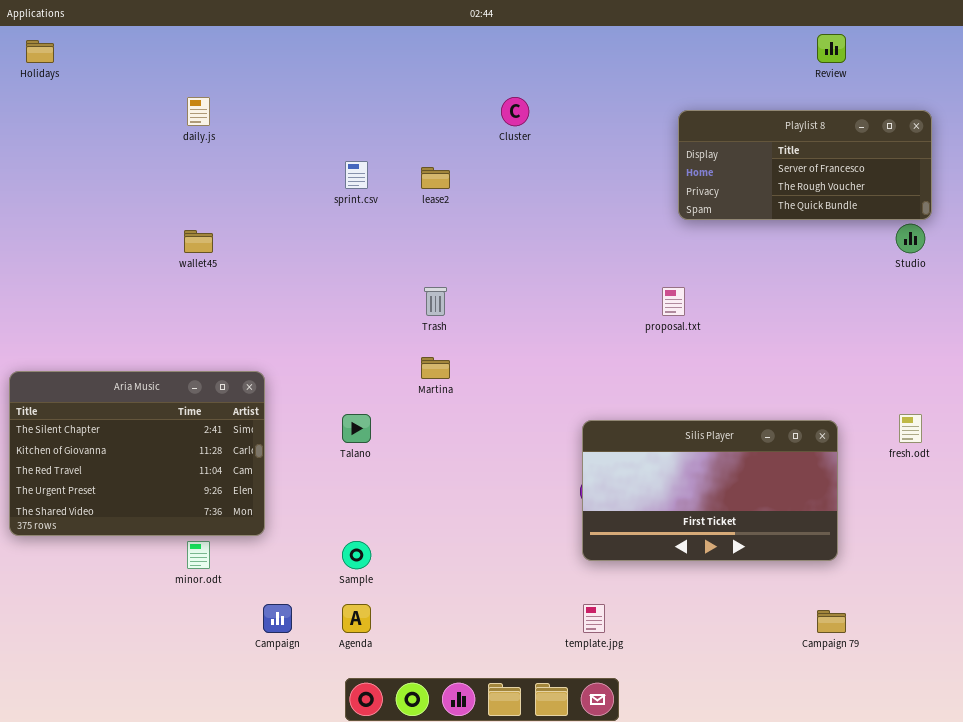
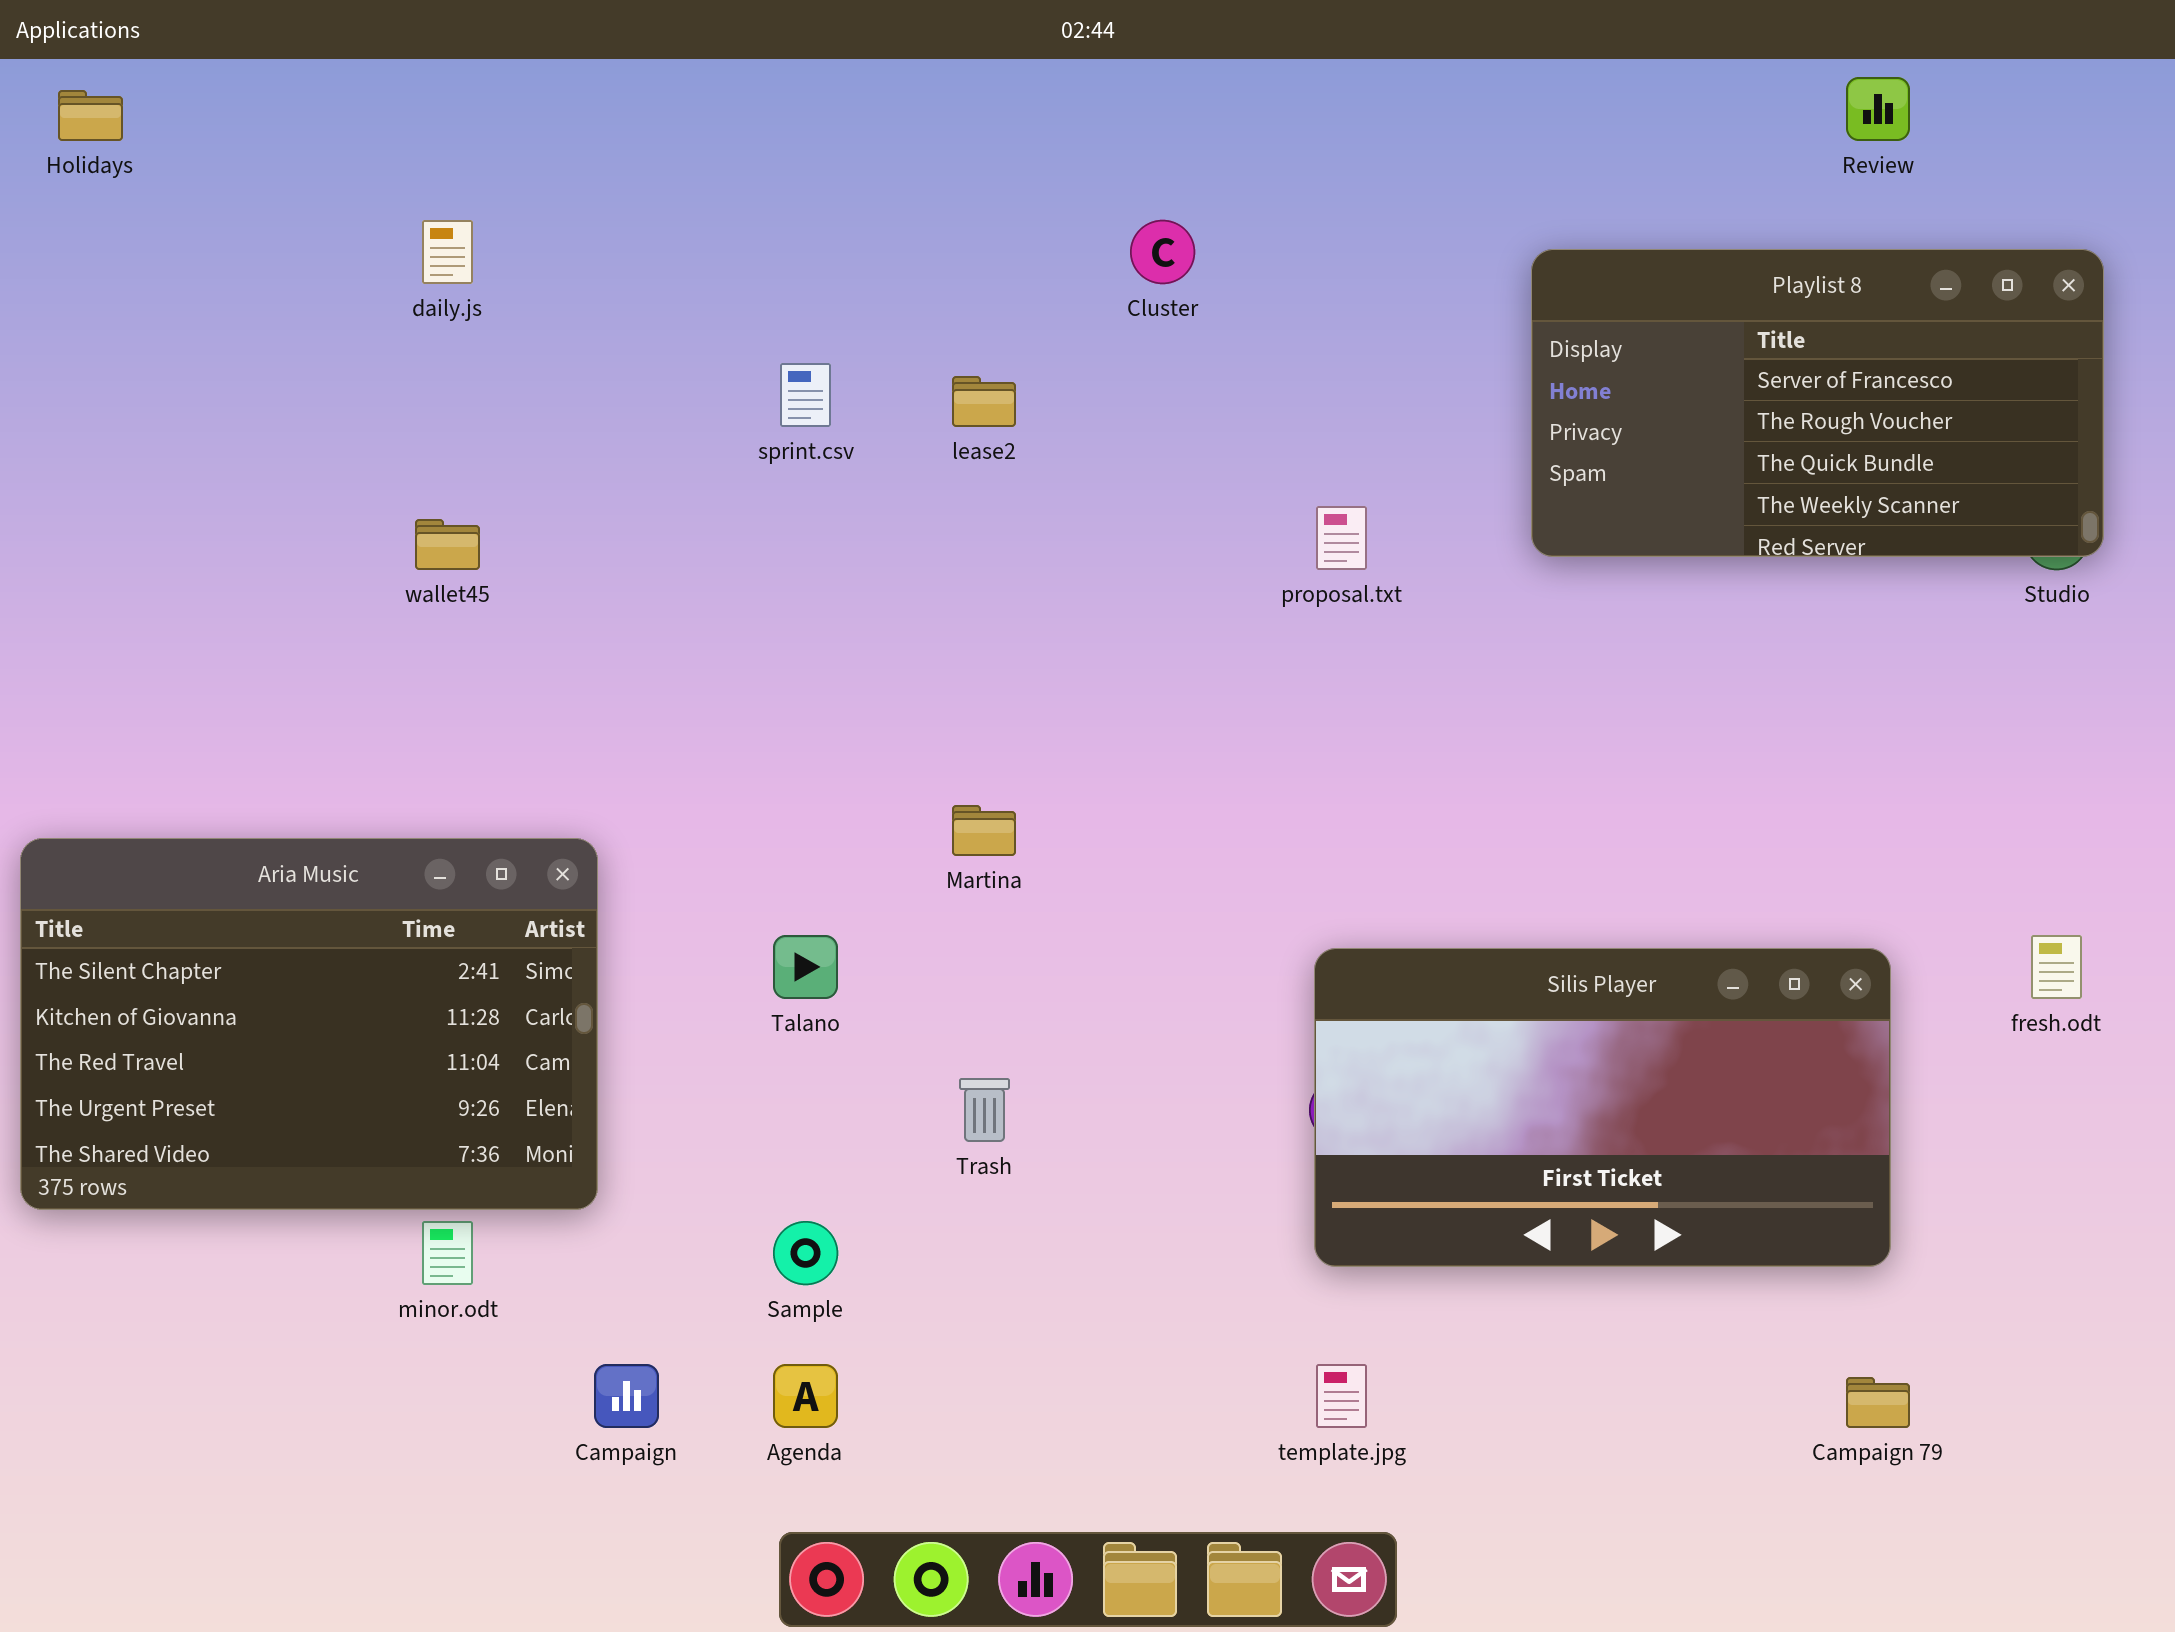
Playlist 8: [678,110,932,220] -> [1531,249,2104,557], resized
Trash: [424,287,447,316] -> [959,1078,1010,1142], moved
proposal.txt: [662,287,685,316] -> [1316,506,1367,570], moved

